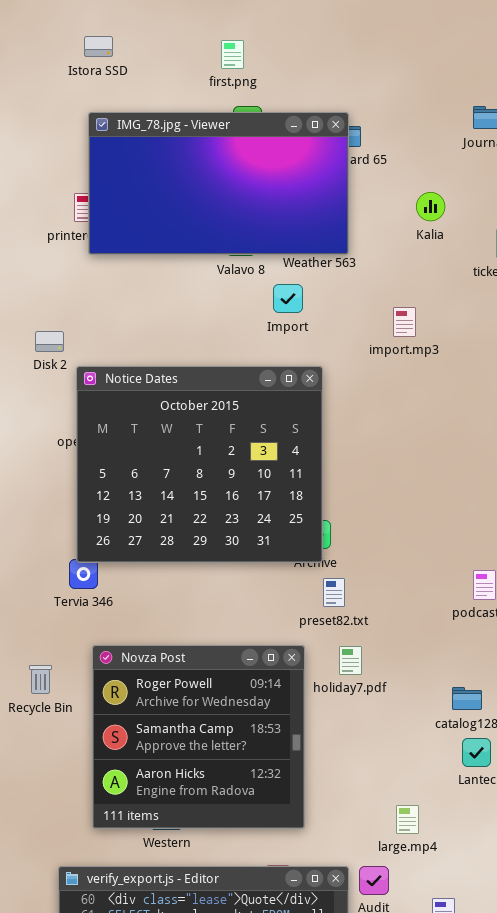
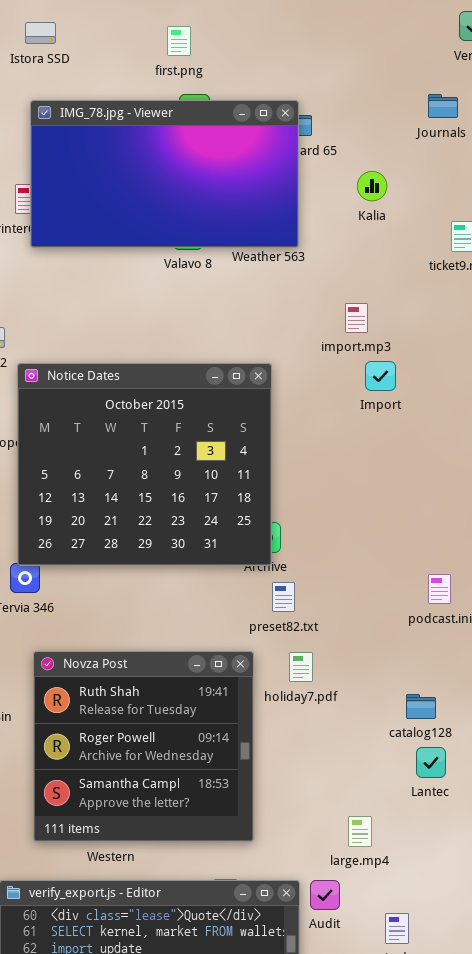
Kalia: [416,192,445,221] -> [357,171,387,201], moved
Import: [273,284,303,313] -> [365,361,396,391], moved
Novza Post: [92,645,305,829] -> [33,651,254,842], scrolled up 1 row

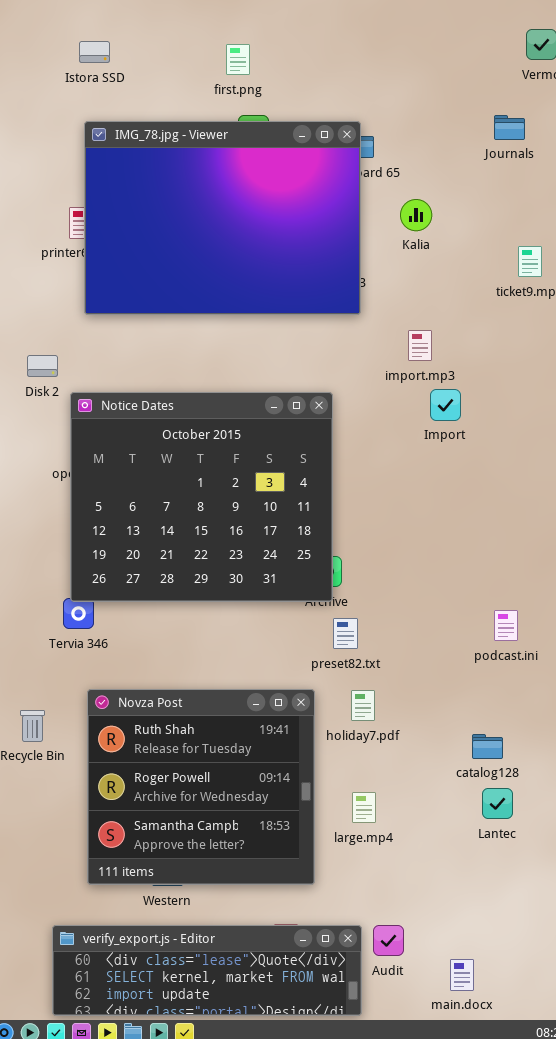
IMG_78.jpg - Viewer: [30,100,299,248] -> [84,121,361,315], resized
Kalia: [357,171,387,201] -> [400,199,432,231], moved
large.mp4: [348,816,372,847] -> [352,792,376,823], moved

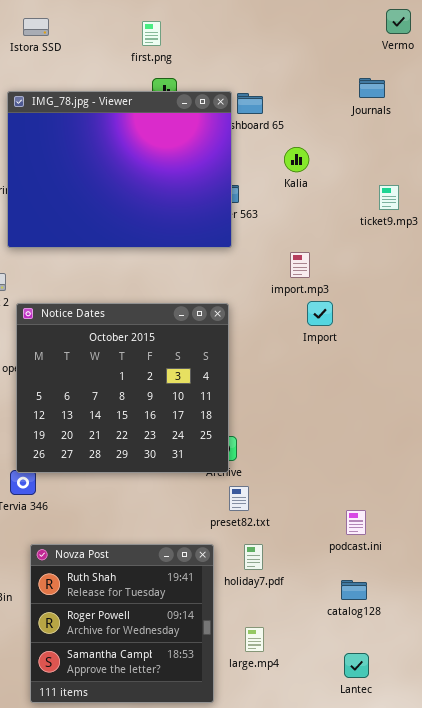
IMG_78.jpg - Viewer: [84,121,361,315] -> [7,91,232,248], moved
podcast.ini: [494,610,518,641] -> [346,510,366,535], moved
Lantec: [482,788,513,819] -> [344,653,369,678], moved

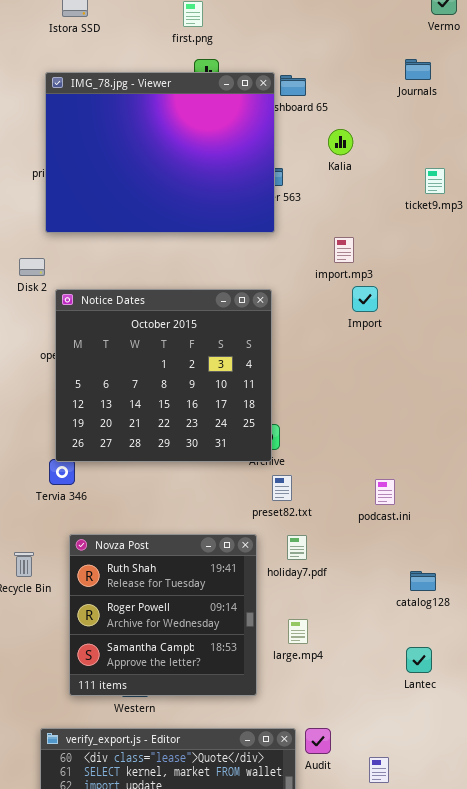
podcast.ini: [346,510,366,535] -> [375,479,395,505], moved
catalog128: [341,580,367,600] -> [410,571,436,591], moved
Lantec: [344,653,369,678] -> [406,647,432,673], moved

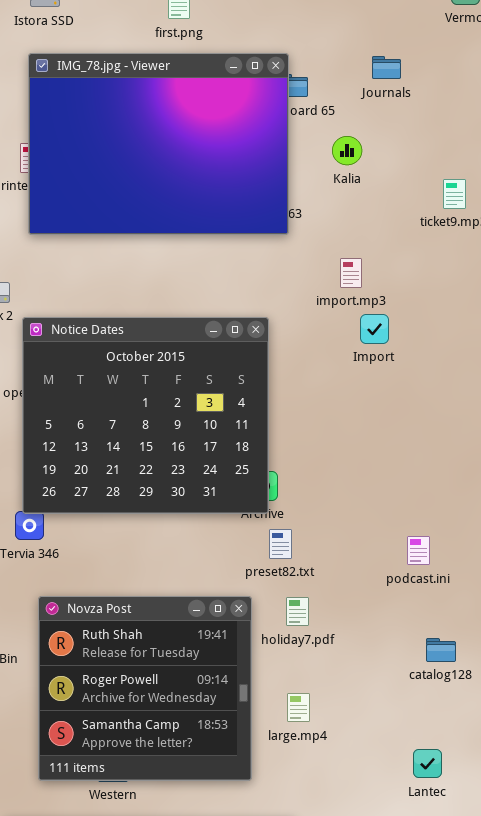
Journals: [405,59,431,80] -> [372,56,401,79], moved
IMG_78.jpg - Viewer: [45,72,275,233] -> [28,53,289,235], moved
podcast.ini: [375,479,395,505] -> [407,536,430,565], moved
Lantec: [406,647,432,673] -> [413,749,442,778], moved

